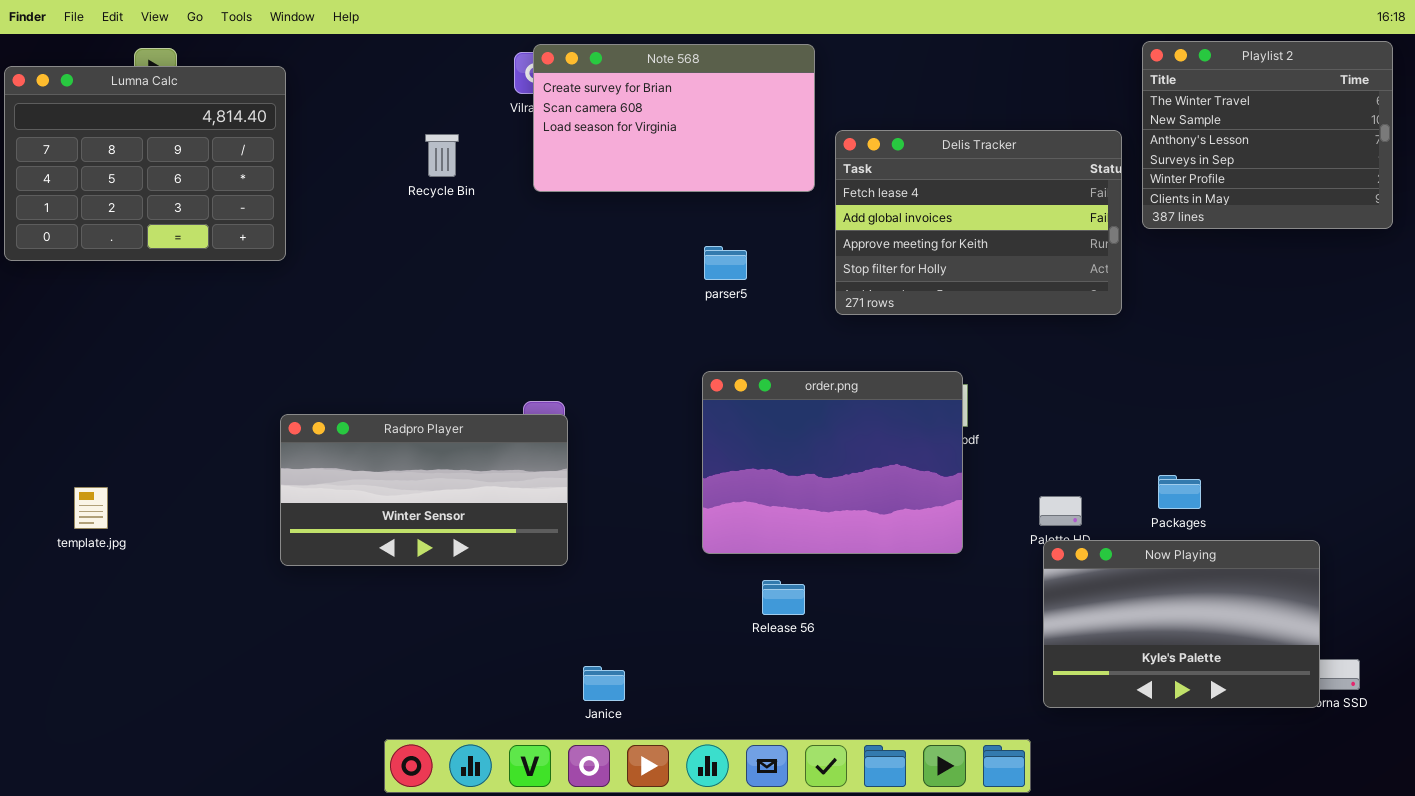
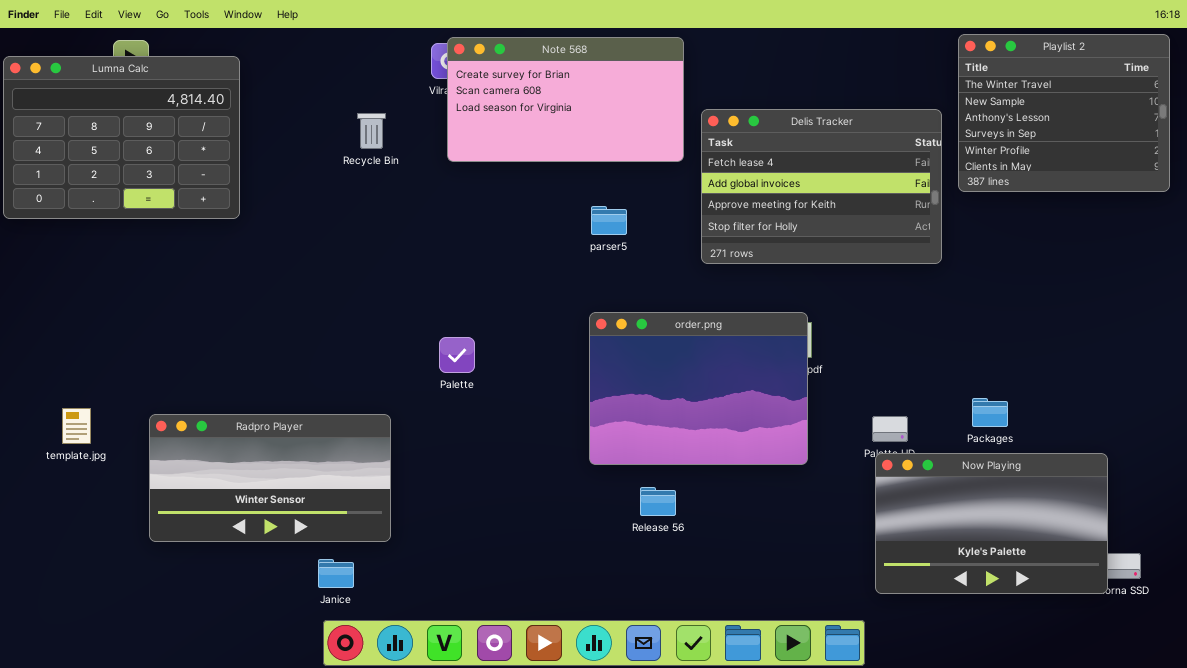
Radpro Player: [280,414,568,566] -> [149,414,391,542], moved
Janice: [583,666,625,701] -> [318,559,354,588], moved

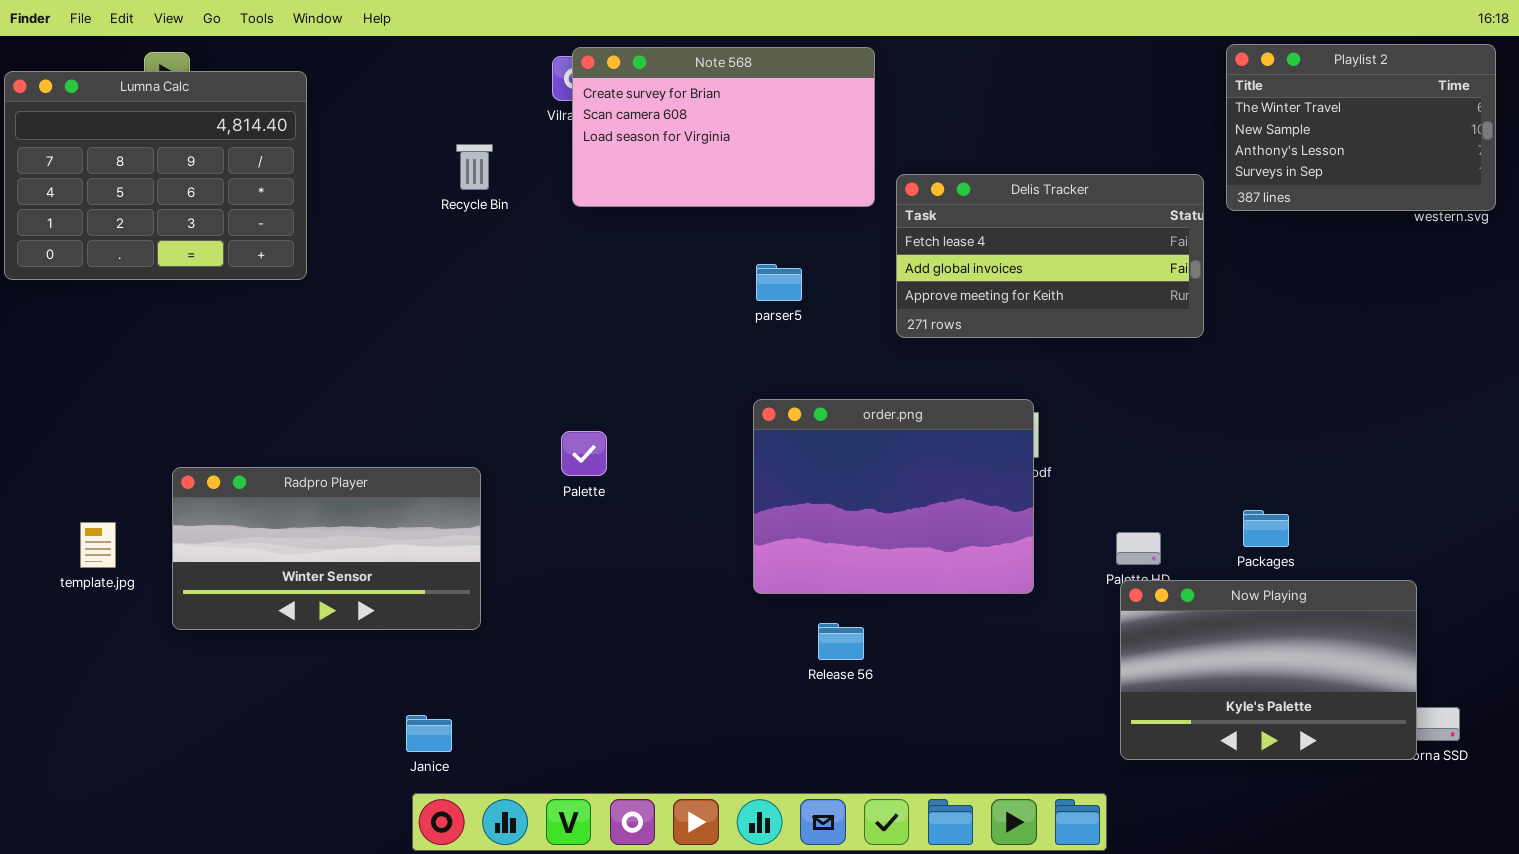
Playlist 2: [958,34,1170,192] -> [1226,44,1496,211], resized
Delis Tracker: [701,109,942,264] -> [896,174,1204,338], resized
Radpro Player: [149,414,391,542] -> [172,467,481,630], moved

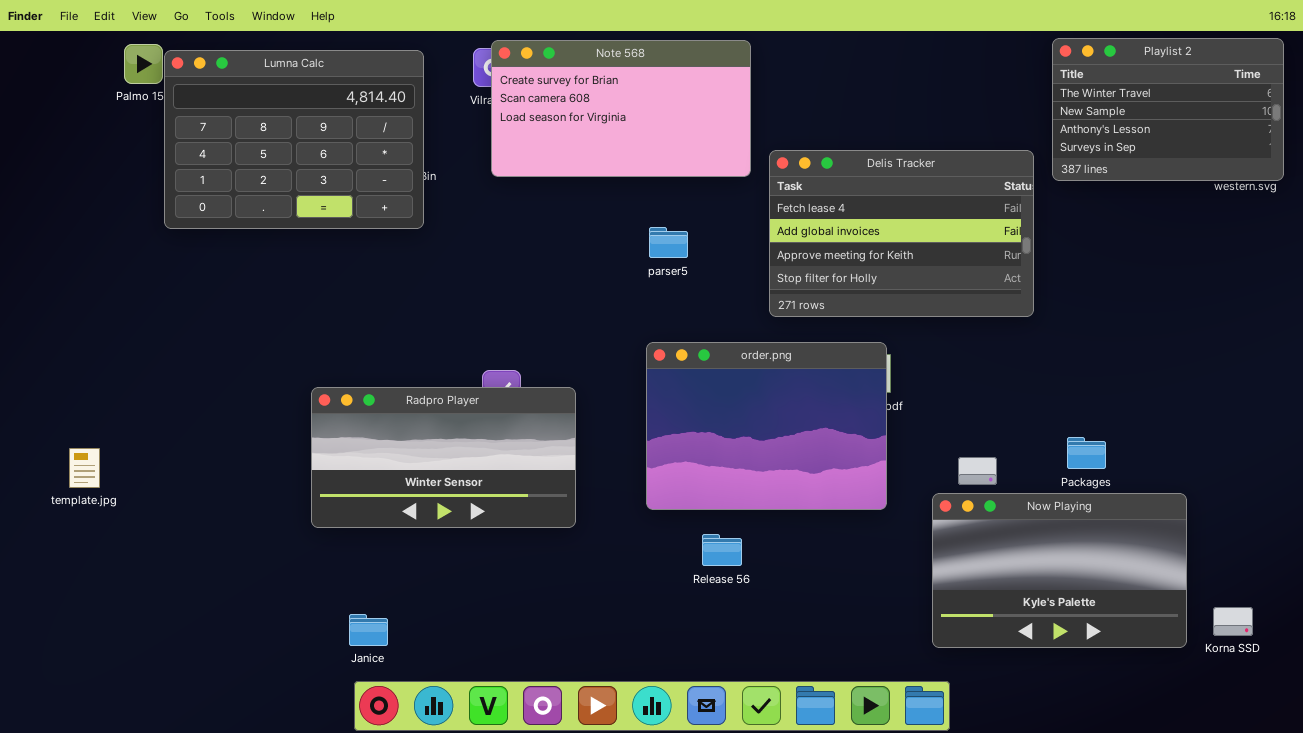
Lumna Calc: [4,71,307,280] -> [164,50,424,229], moved
Delis Tracker: [896,174,1204,338] -> [769,150,1034,317], resized
Radpro Player: [172,467,481,630] -> [311,387,576,528], moved
Now Playing: [1120,580,1417,760] -> [932,493,1187,648], moved

